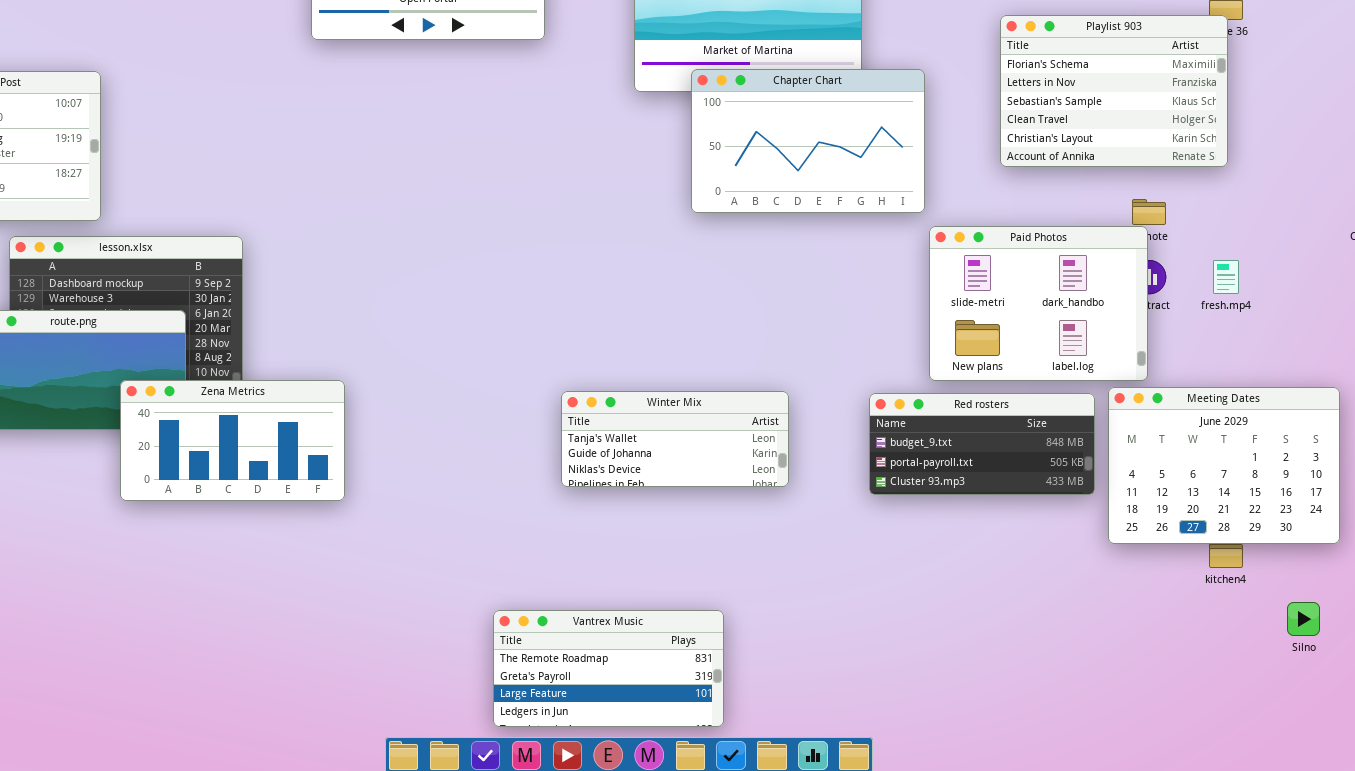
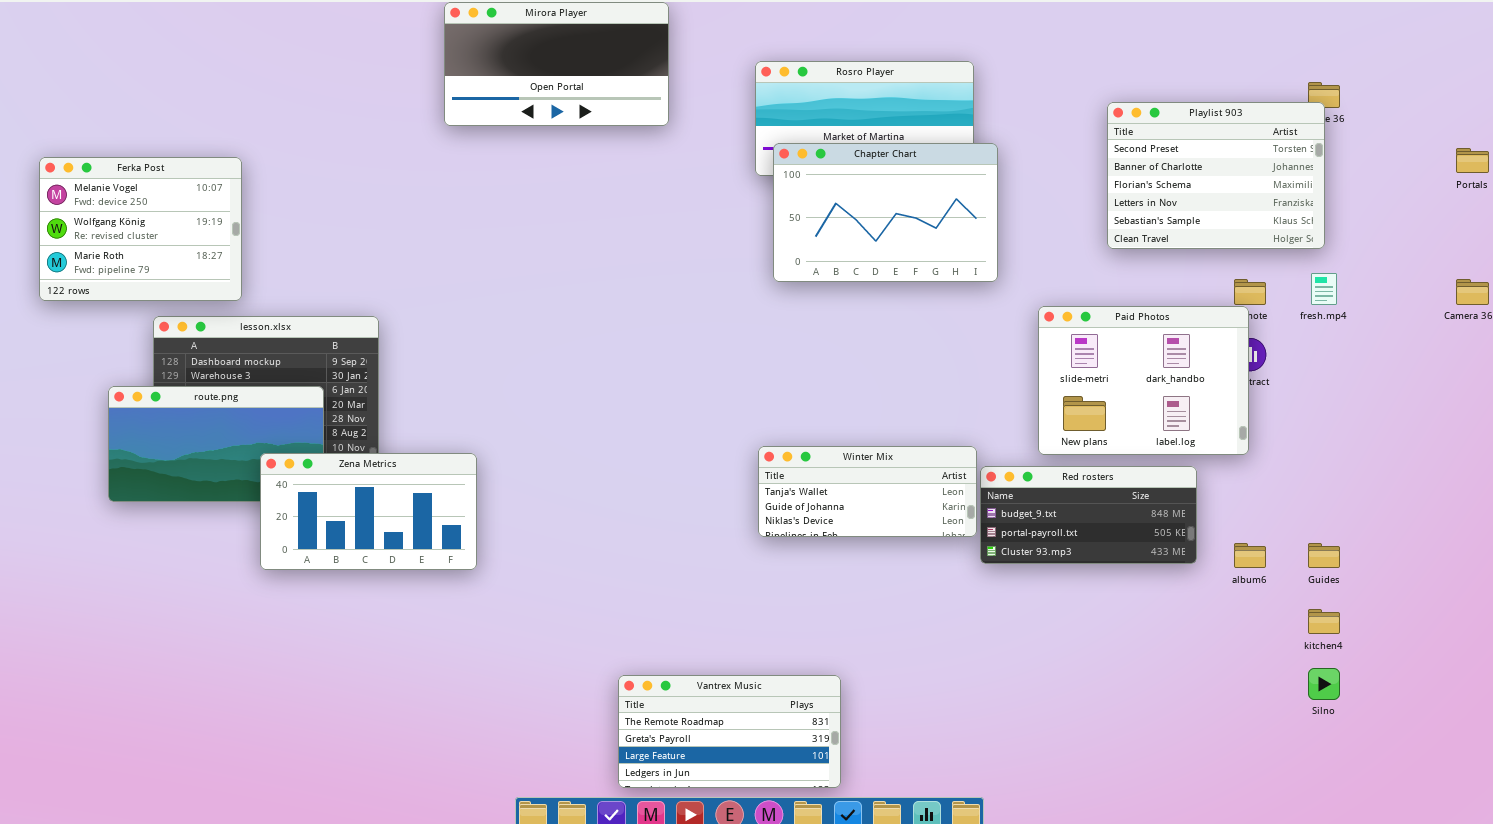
Playlist 903: [1000,15,1228,167] -> [1107,102,1325,249], scrolled up 2 rows
Chapter Chart: [691,69,925,213] -> [773,143,998,282], moved
fresh.mp4: [1213,260,1239,294] -> [1311,273,1337,305], moved
Meeting Dates: [1108,387,1340,544] -> none, closed
Winter Mix: [561,391,789,487] -> [758,446,977,537], moved
Silno: [1287,602,1320,636] -> [1308,668,1340,700], moved

